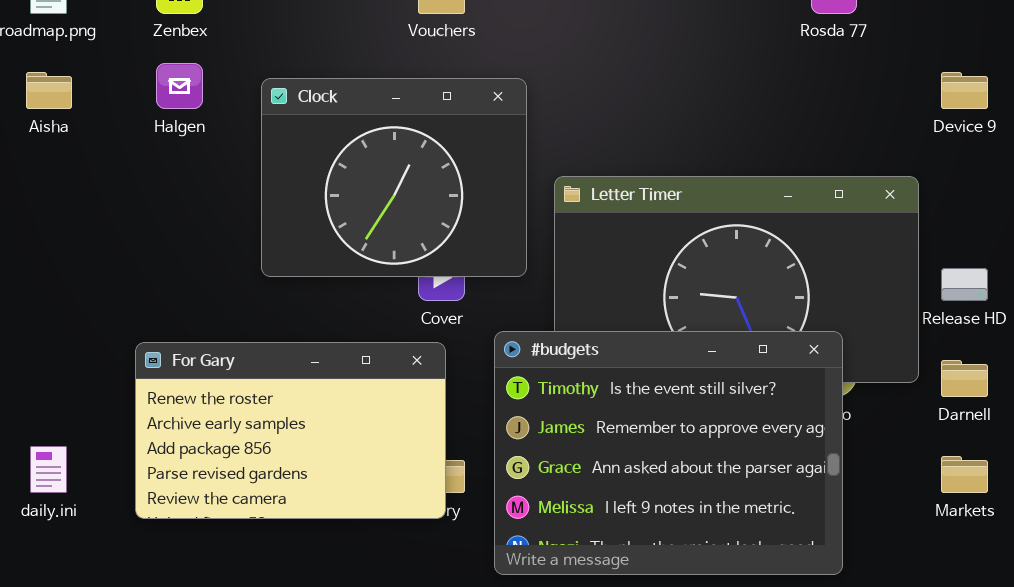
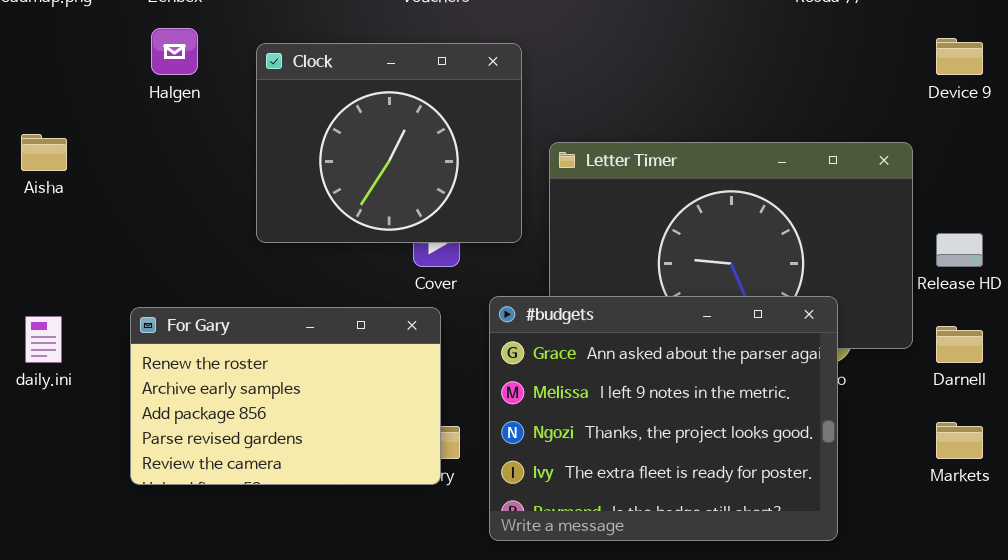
Aisha: [26,72,72,109] -> [21,134,67,171], moved
#budgets: [494,331,843,575] -> [489,296,838,541], scrolled down 2 rows
daily.ini: [30,446,67,493] -> [25,316,62,363], moved

